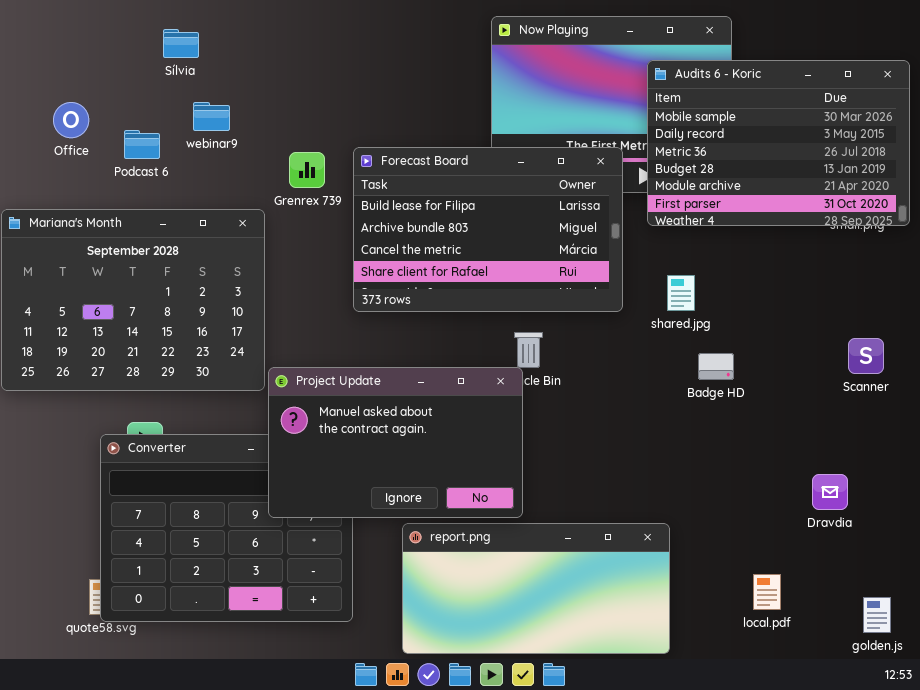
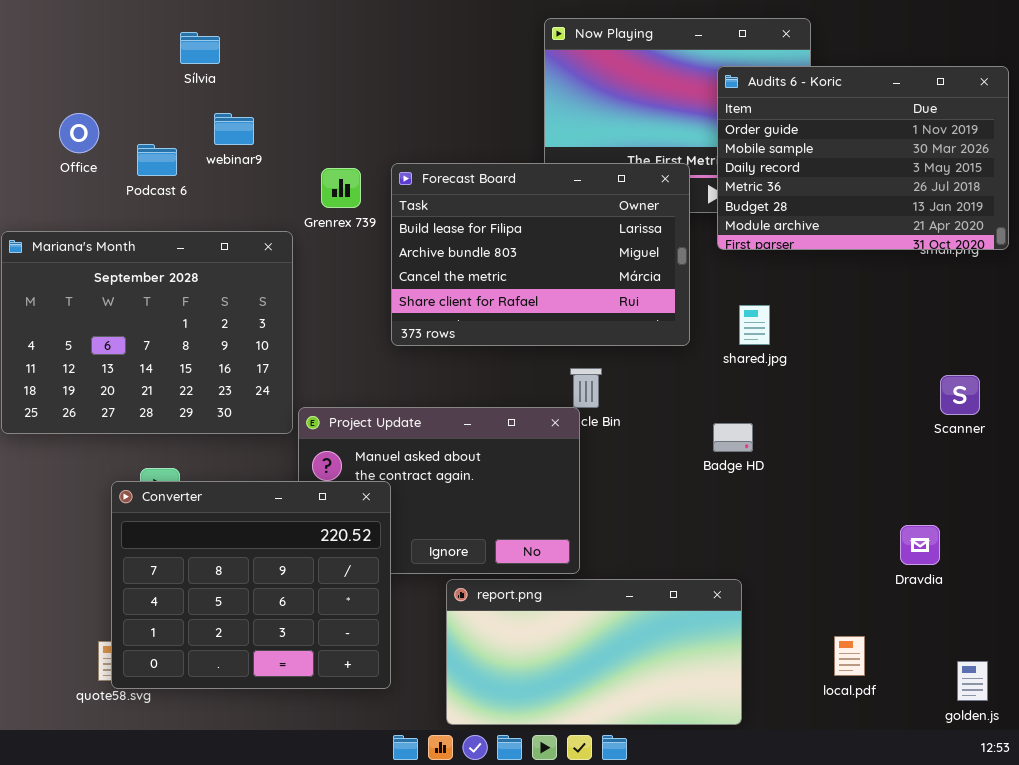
Audits 6 - Koric: [647,60,910,226] -> [717,66,1009,250], scrolled up 1 row
Badge HD: [698,353,734,380] -> [713,423,753,452], moved
Converter: [100,434,353,622] -> [111,481,391,689], raised

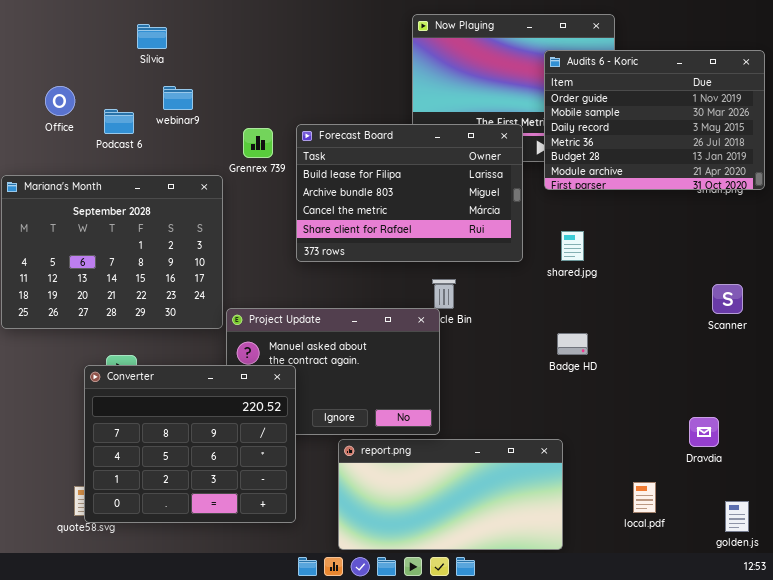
Badge HD: [713,423,753,452] -> [557,333,588,355], moved
Dravdia: [900,525,940,565] -> [689,417,719,447], moved

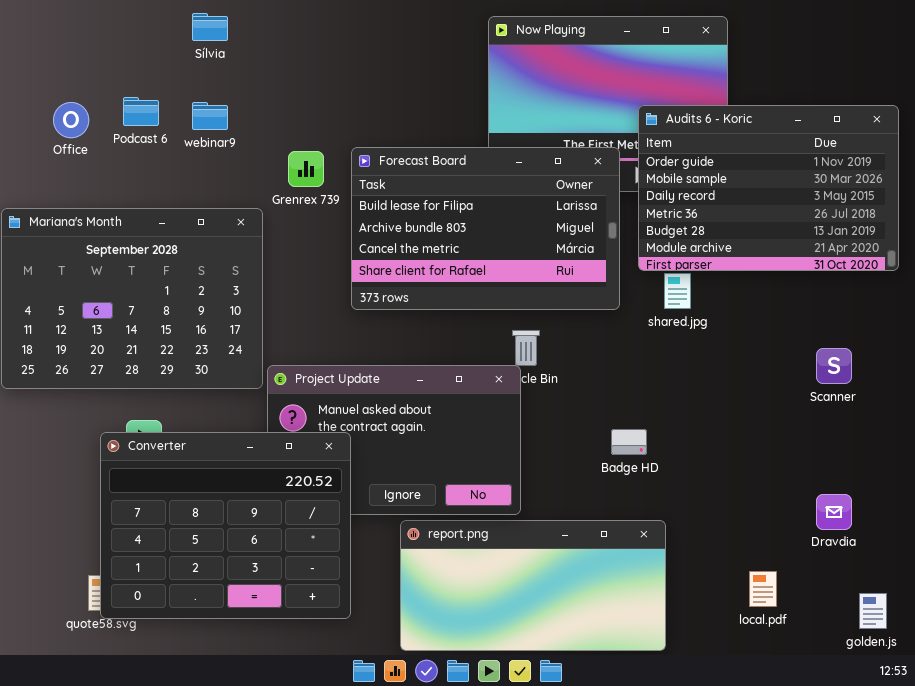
Sílvia: [137,24,167,49] -> [192,13,228,41], moved
Audits 6 - Koric: [544,50,765,190] -> [638,105,899,271], moved
Podcast 6: [104,109,134,134] -> [123,97,159,126], moved
Scanner: [712,284,743,314] -> [816,348,852,384], moved
Badge HD: [557,333,588,355] -> [611,429,647,455], moved

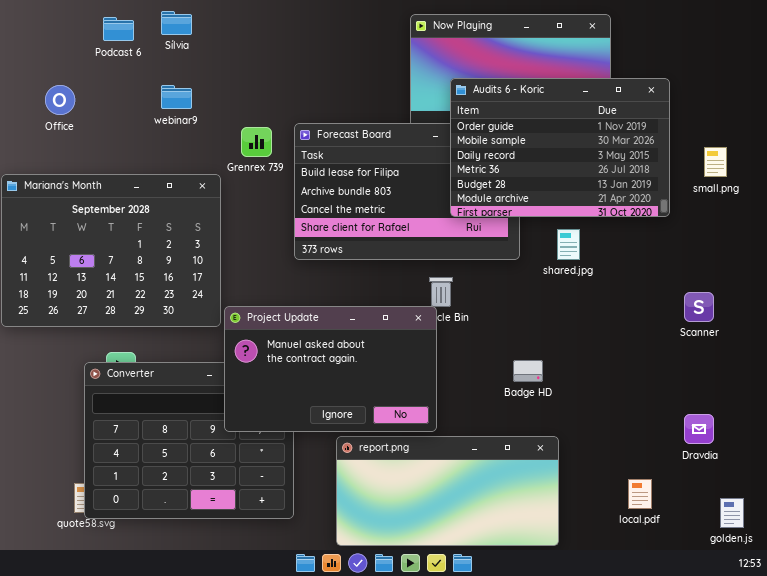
Podcast 6: [123,97,159,126] -> [103,17,134,41], moved
Audits 6 - Koric: [638,105,899,271] -> [450,78,670,217], moved
Project Update: [267,365,521,515] -> [224,306,437,432], raised

